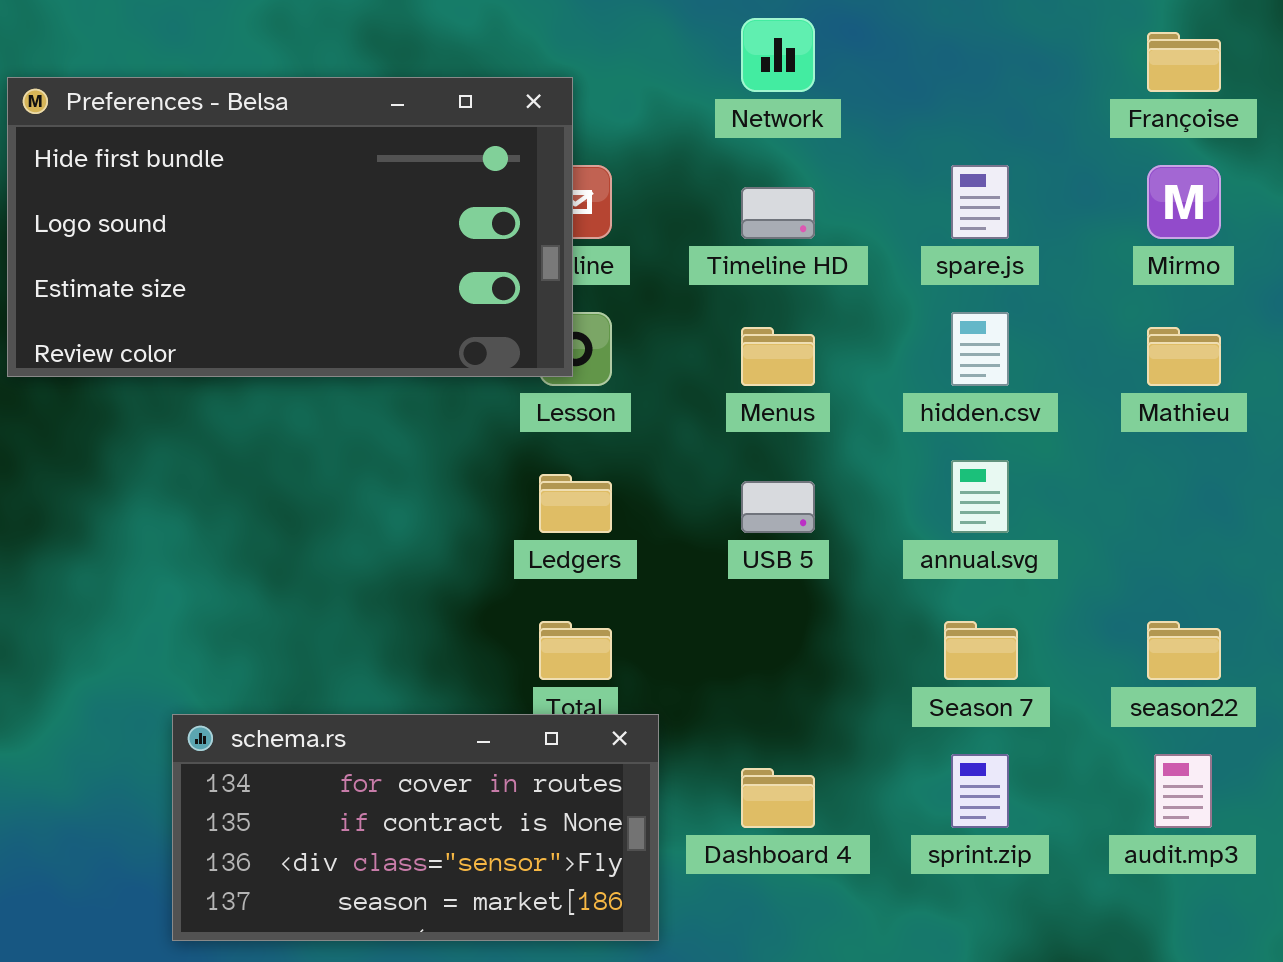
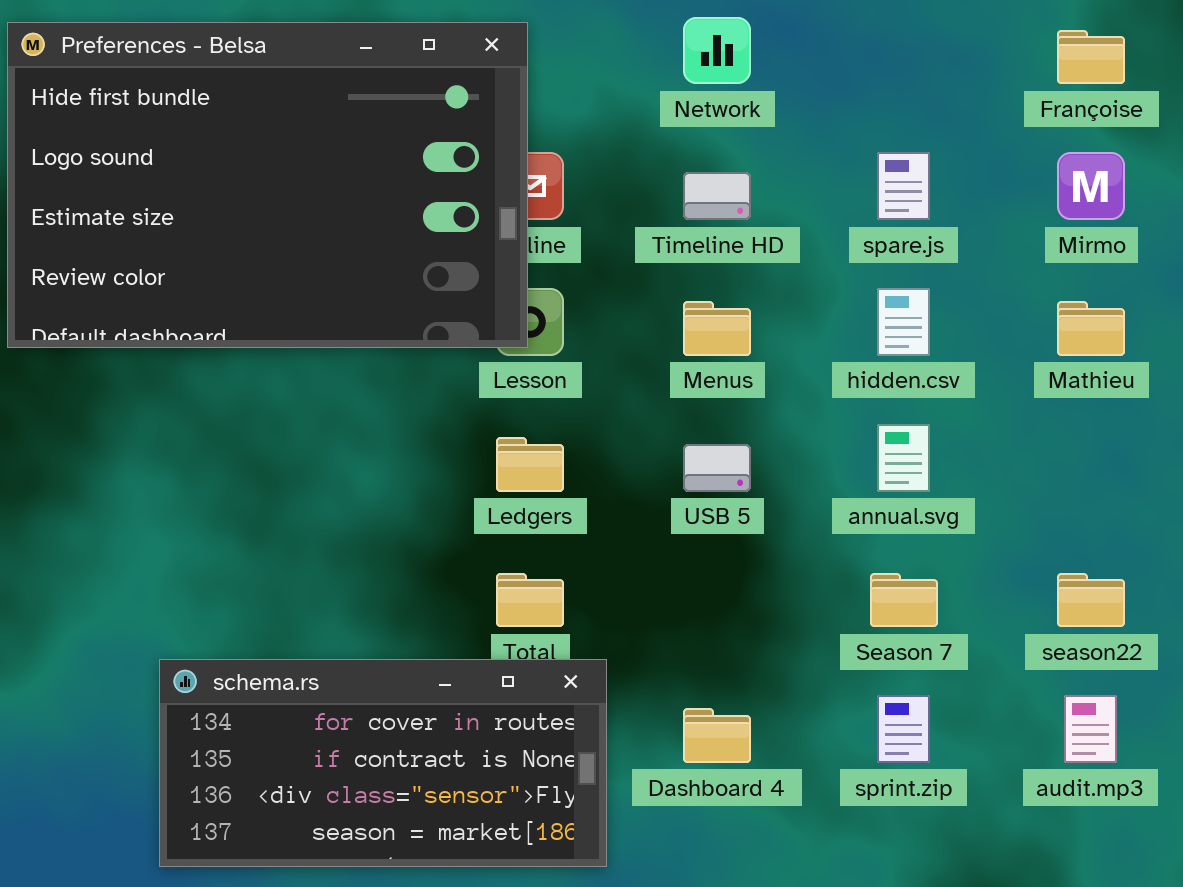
Preferences - Belsa: [7,77,573,377] -> [7,22,528,348], resized

